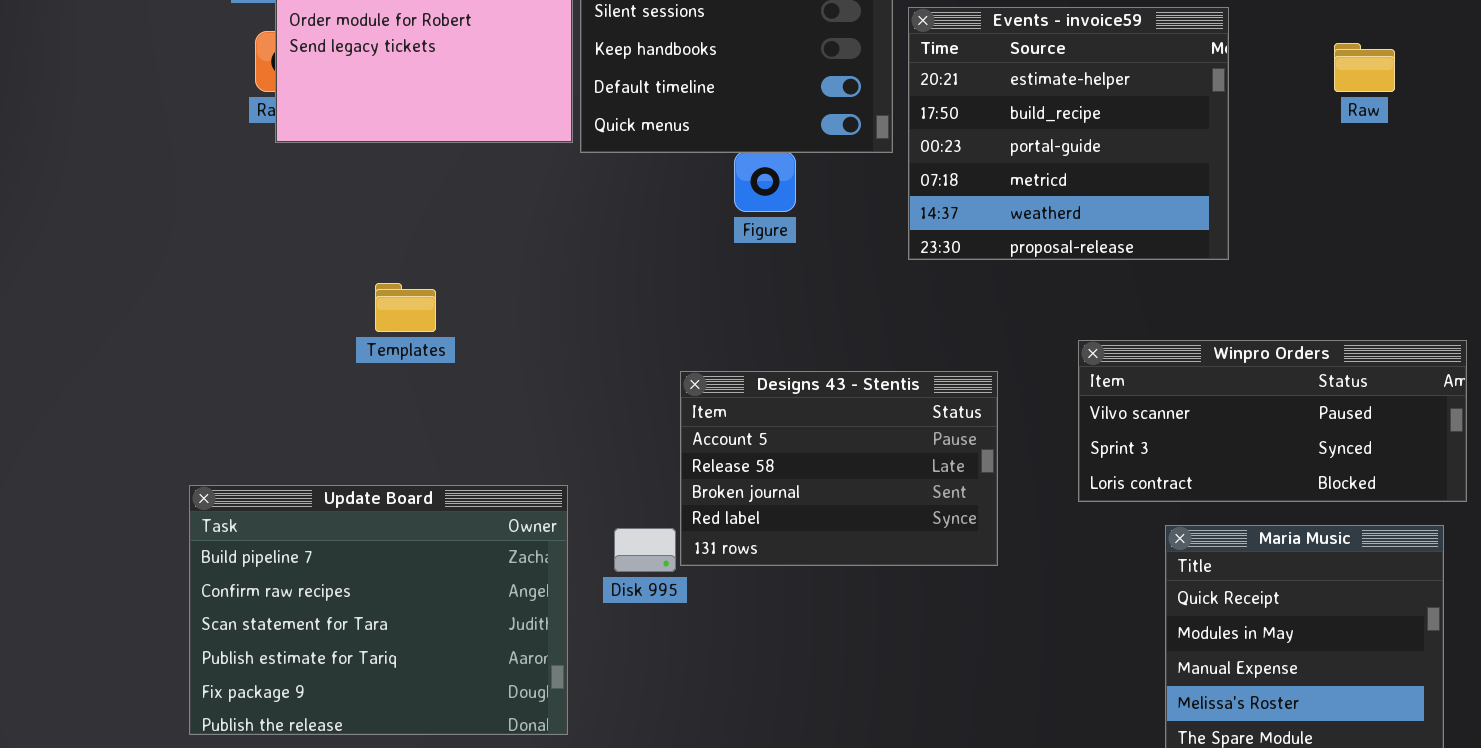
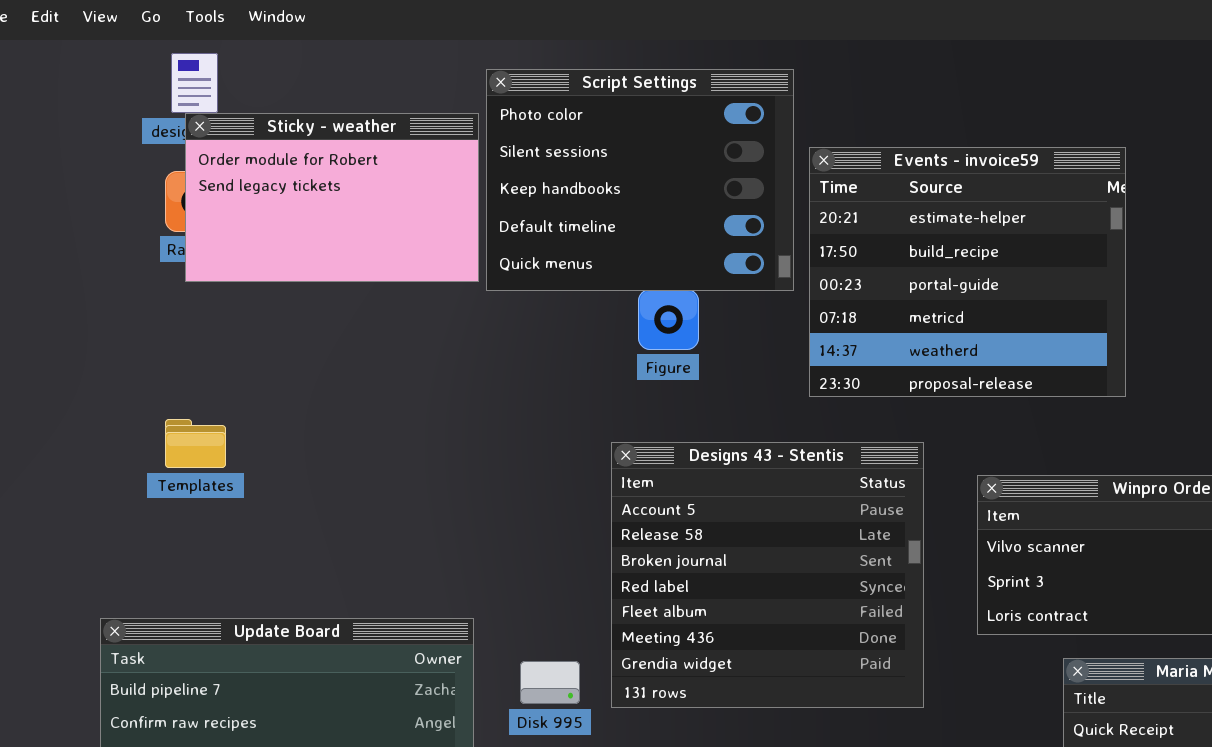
Templates: [375,283,436,332] -> [165,419,226,468], moved
Designs 43 - Stentis: [680,371,998,566] -> [611,442,924,708], moved, resized

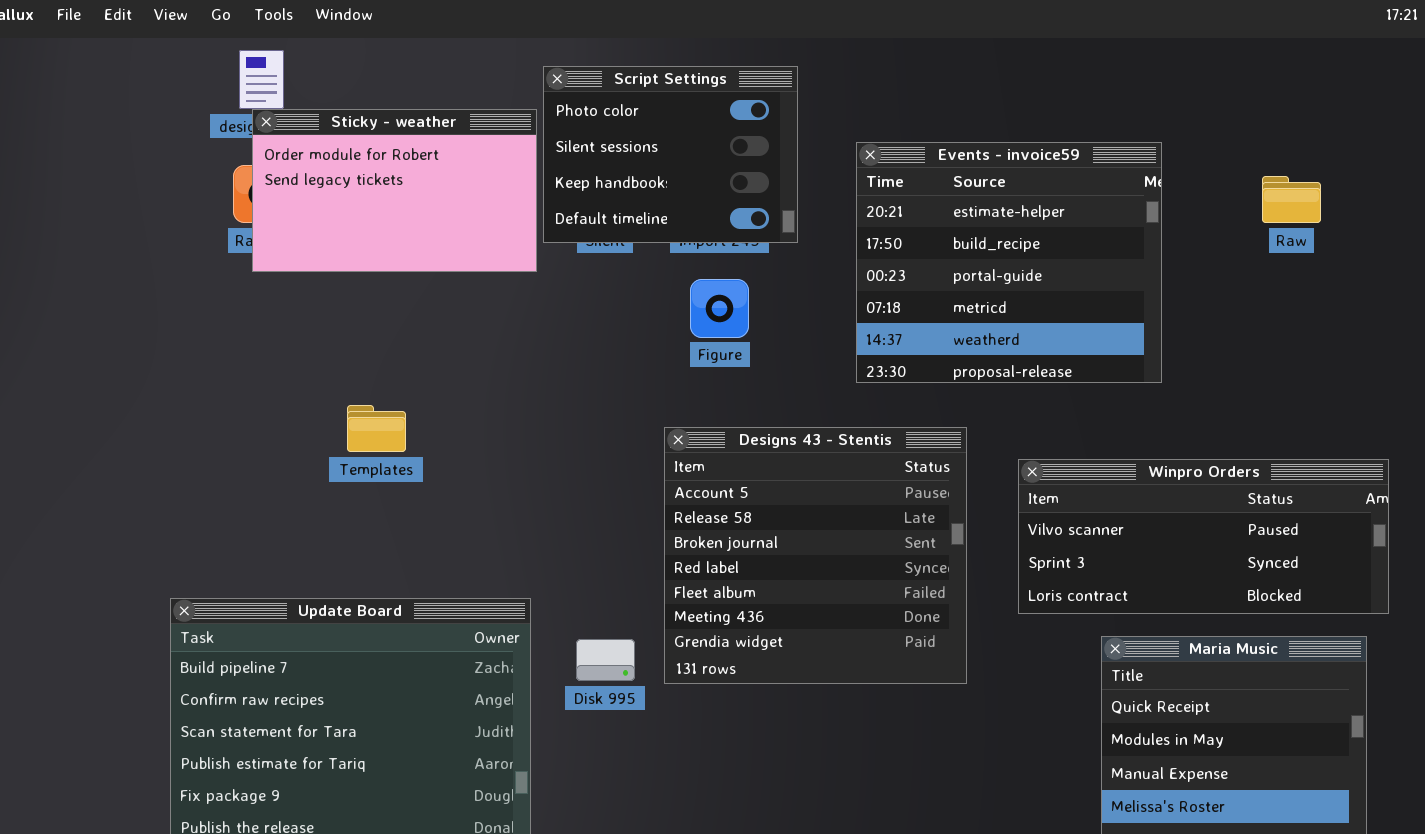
Script Settings: [486,69,794,291] -> [543,66,798,243], resized
Templates: [165,419,226,468] -> [347,405,406,452], moved

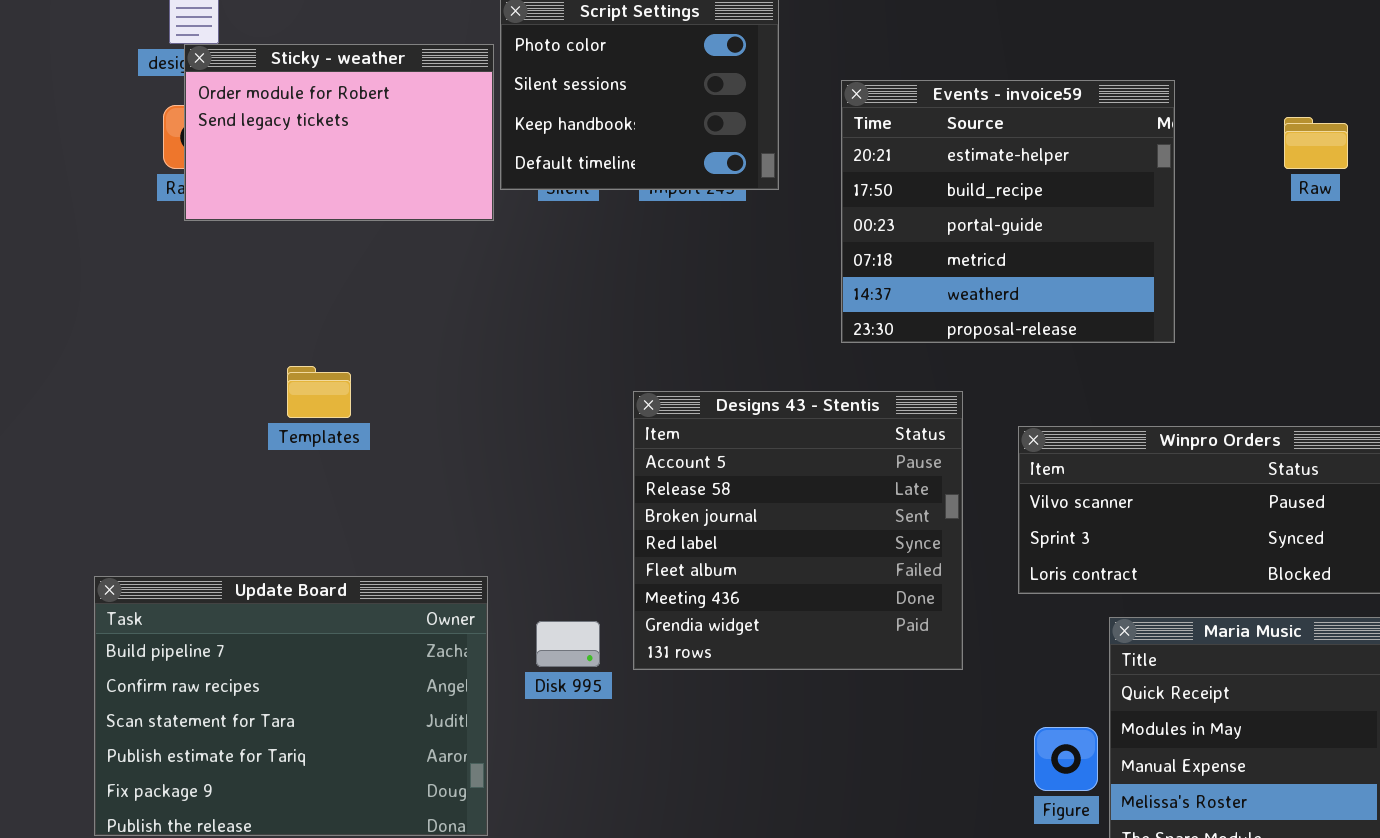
Figure: [690,279,749,338] -> [1034,727,1098,791], moved

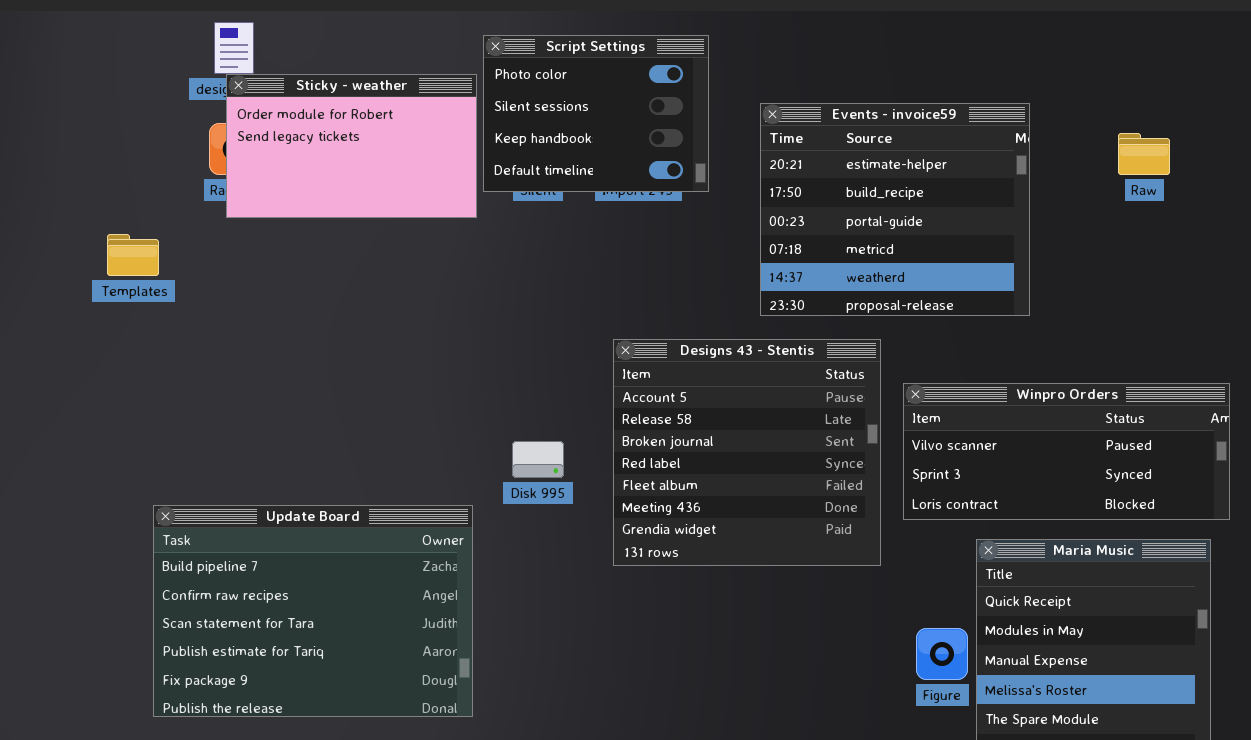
Templates: [287,366,351,418] -> [107,234,159,276], moved
Designs 43 - Stentis: [633,391,963,670] -> [613,339,881,566], moved
Disk 995: [536,621,600,667] -> [512,441,564,478], moved

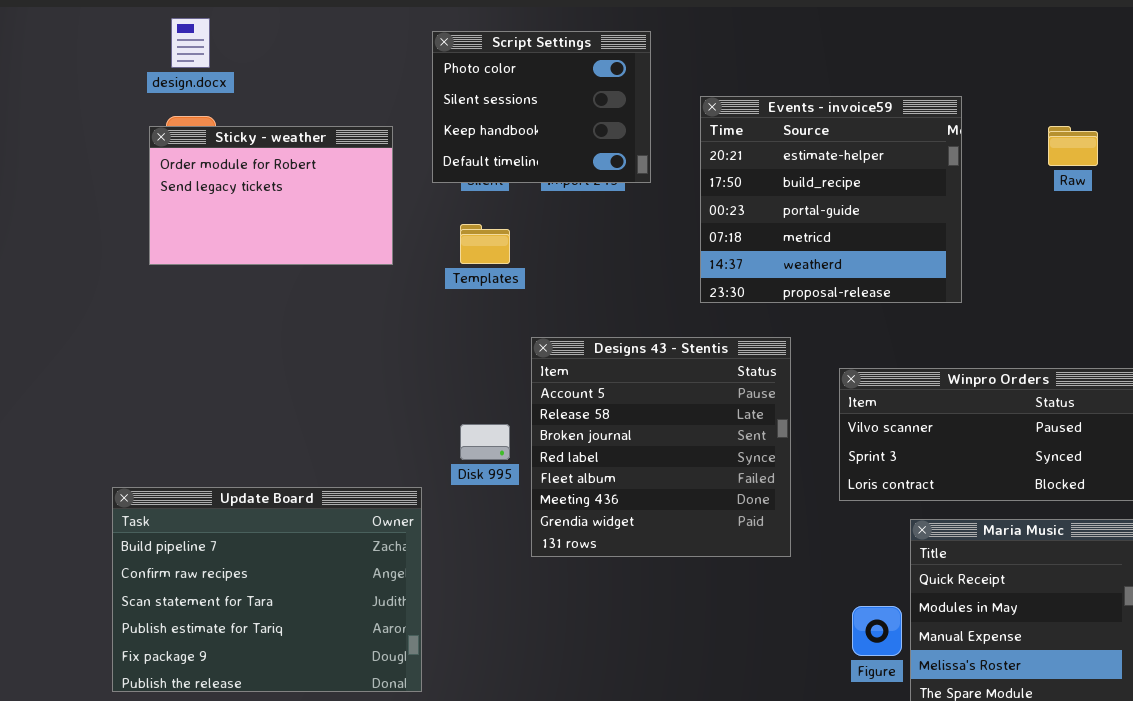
Sticky - weather: [226,74,477,218] -> [149,126,393,265], moved
Templates: [107,234,159,276] -> [460,224,510,264], moved
Designs 43 - Stentis: [613,339,881,566] -> [531,337,791,557], moved

